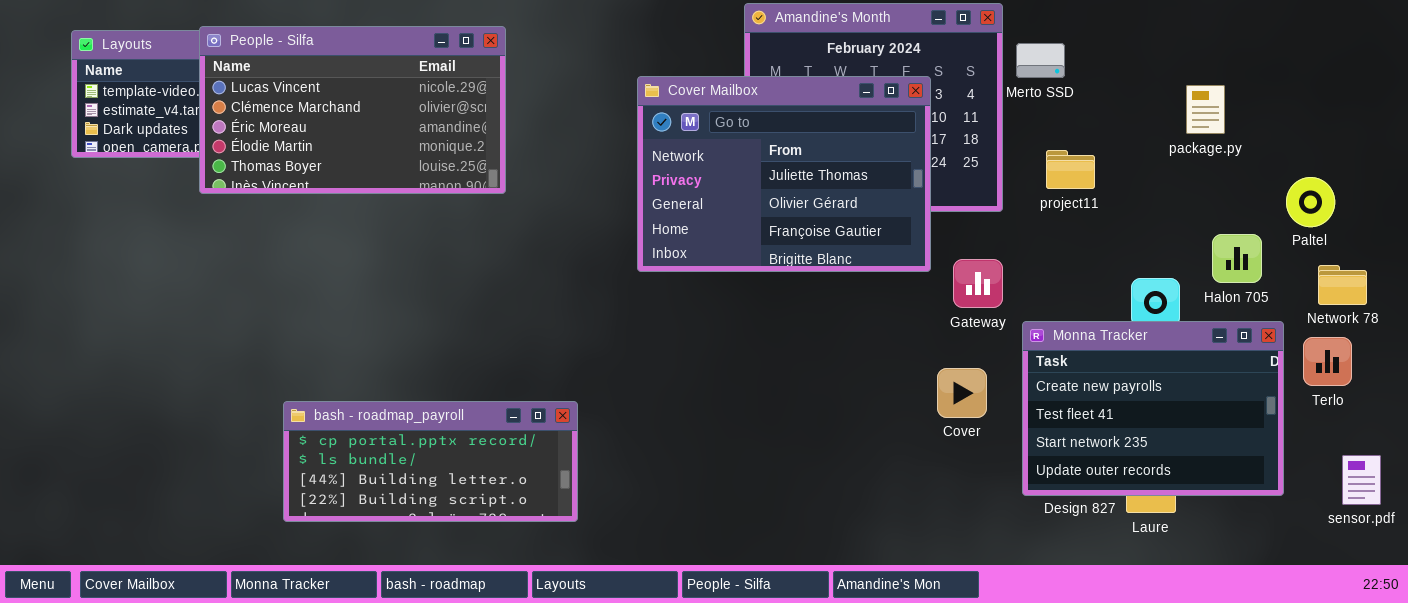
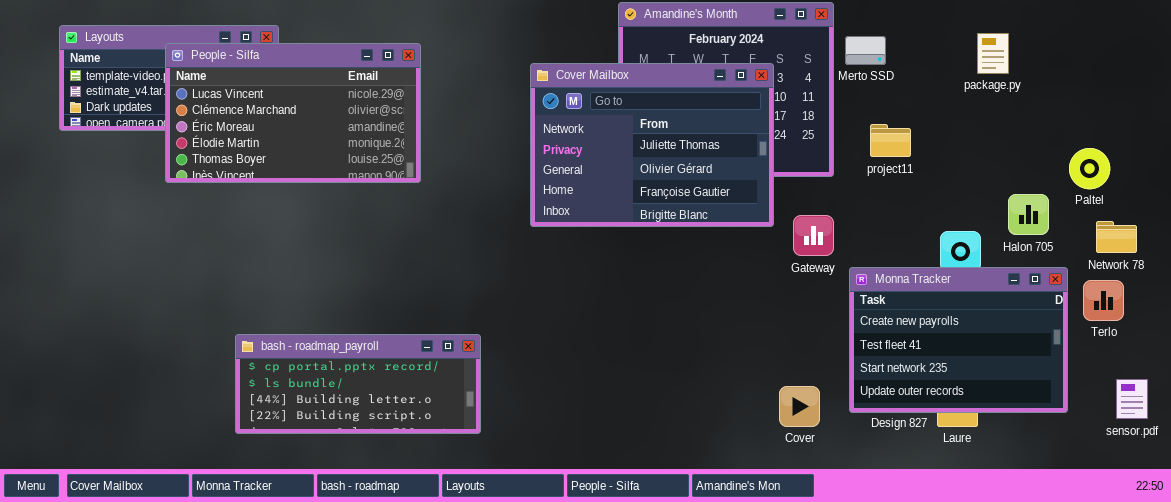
People - Silfa: [199,26,506,194] -> [165,43,421,183], moved
package.py: [1186,85,1225,134] -> [977,33,1009,74], moved
Cover: [937,368,987,418] -> [779,386,820,427], moved

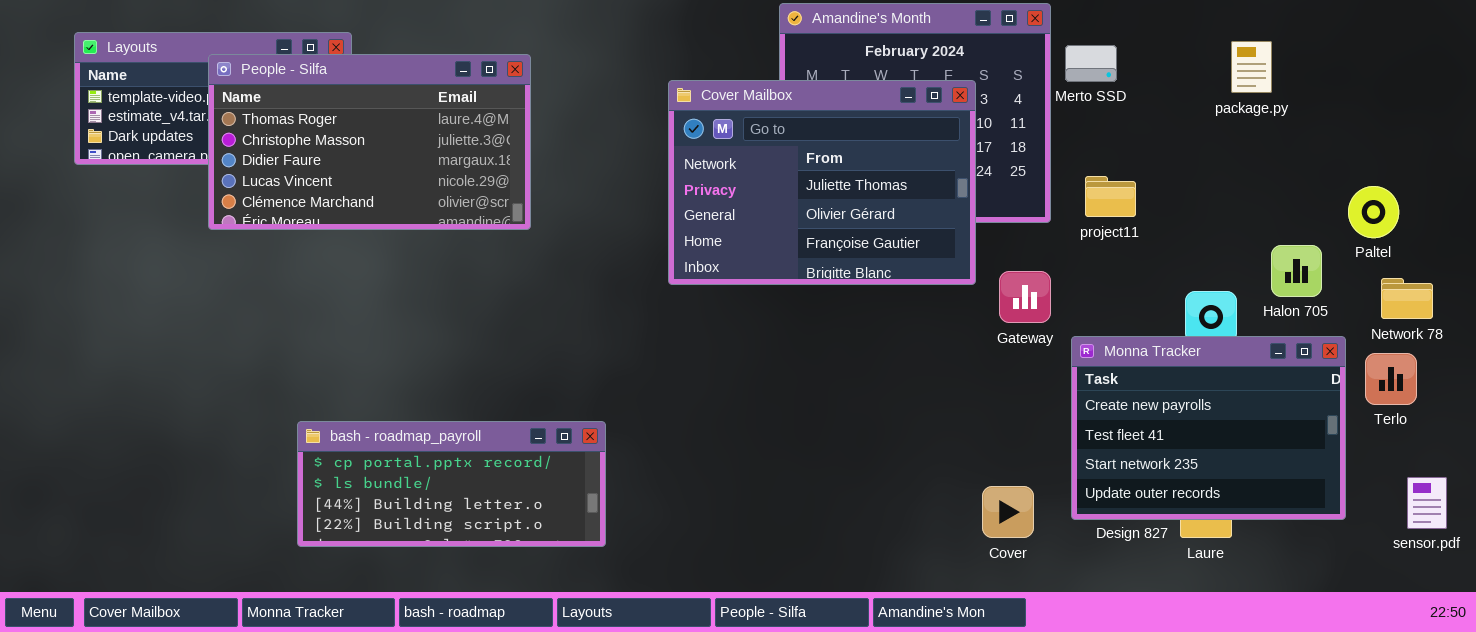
People - Silfa: [165,43,421,183] -> [208,54,531,230], scrolled up 3 rows
project11: [870,124,911,157] -> [1085,176,1136,217], moved

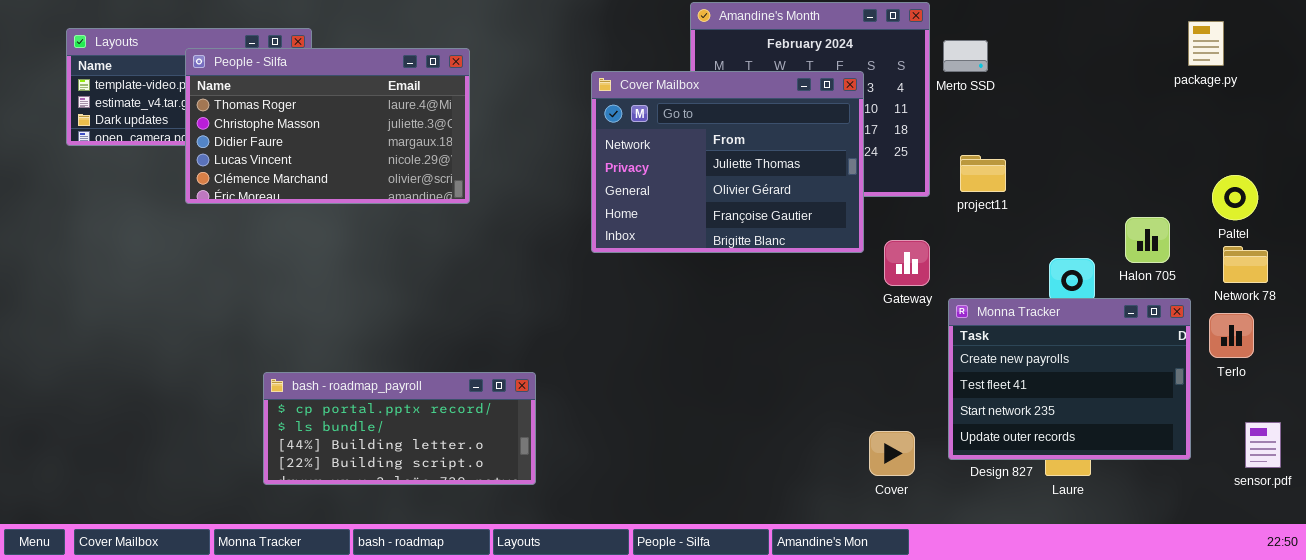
package.py: [1231,41,1272,93] -> [1188,21,1224,66], moved
Paltel: [1348,186,1399,238] -> [1212,175,1258,220], moved

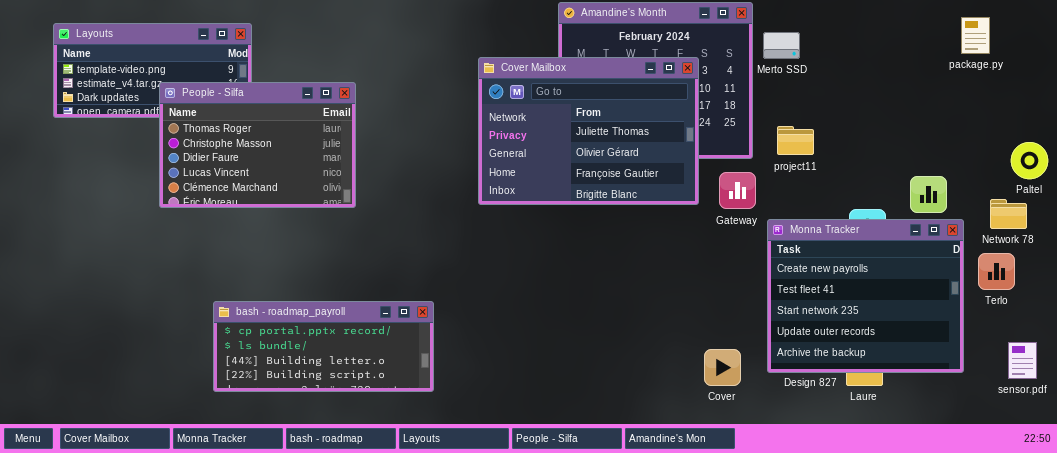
People - Silfa: [185,48,470,204] -> [159,82,356,208], moved, resized
Paltel: [1212,175,1258,220] -> [1011,142,1048,179], moved
Gateway: [884,240,930,286] -> [719,172,756,209], moved
Monna Tracker: [948,298,1191,460] -> [767,219,964,373], resized

